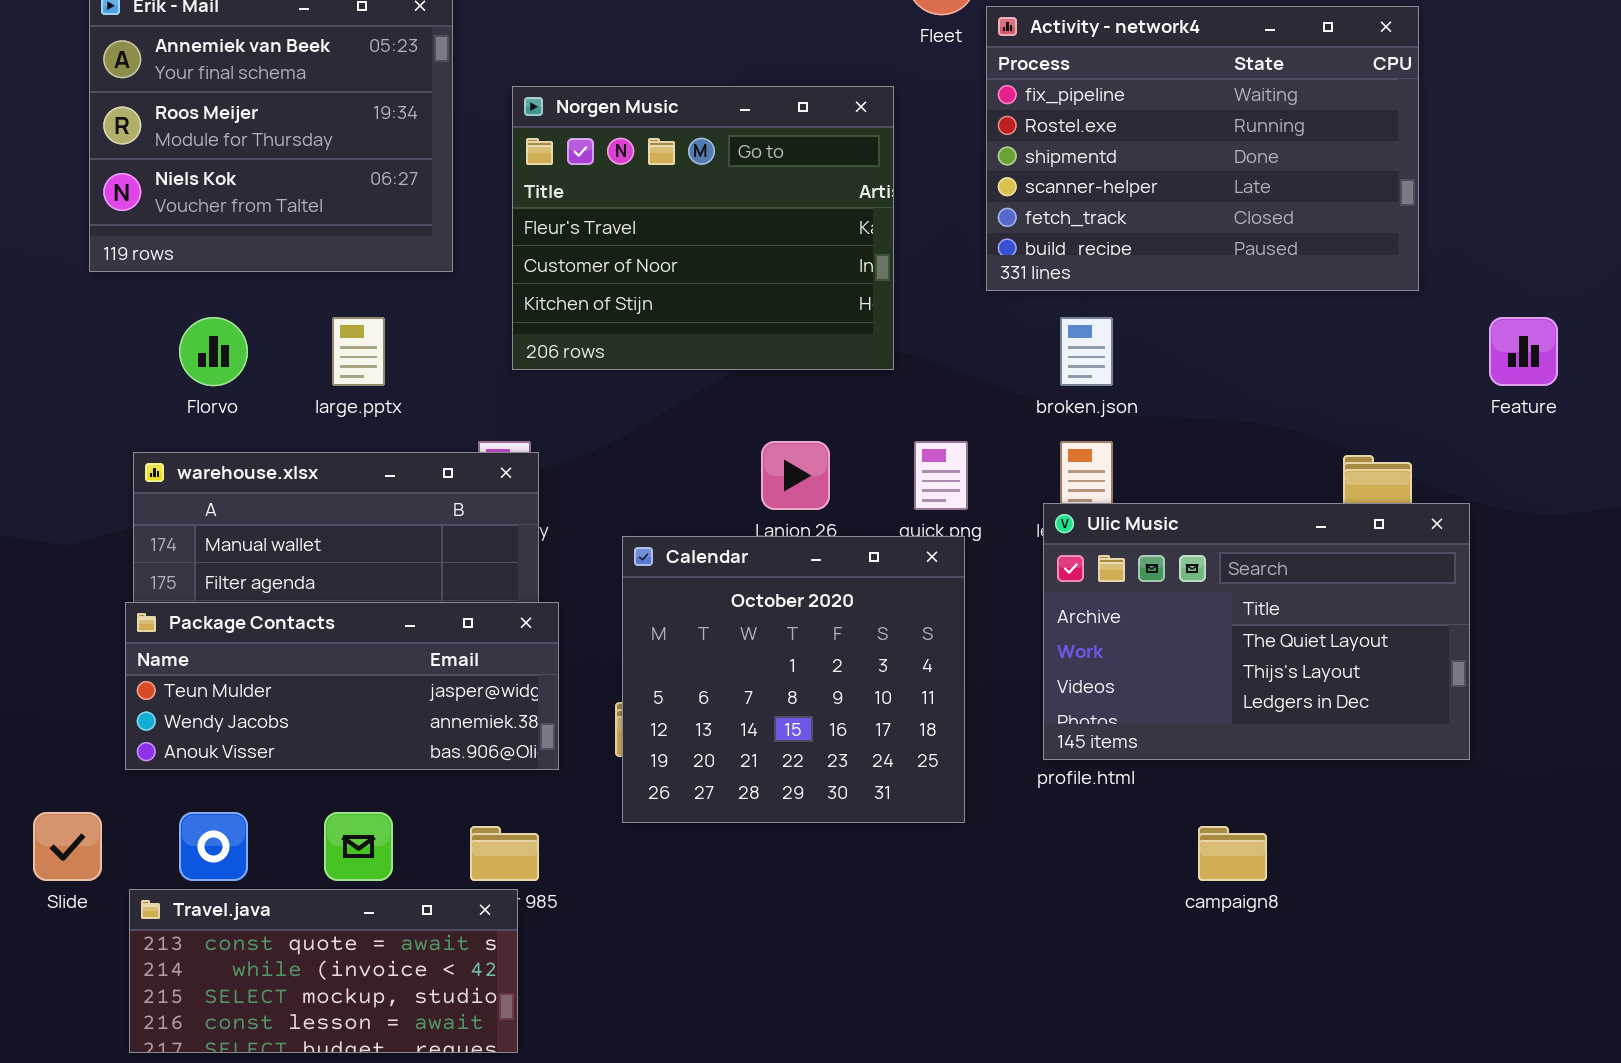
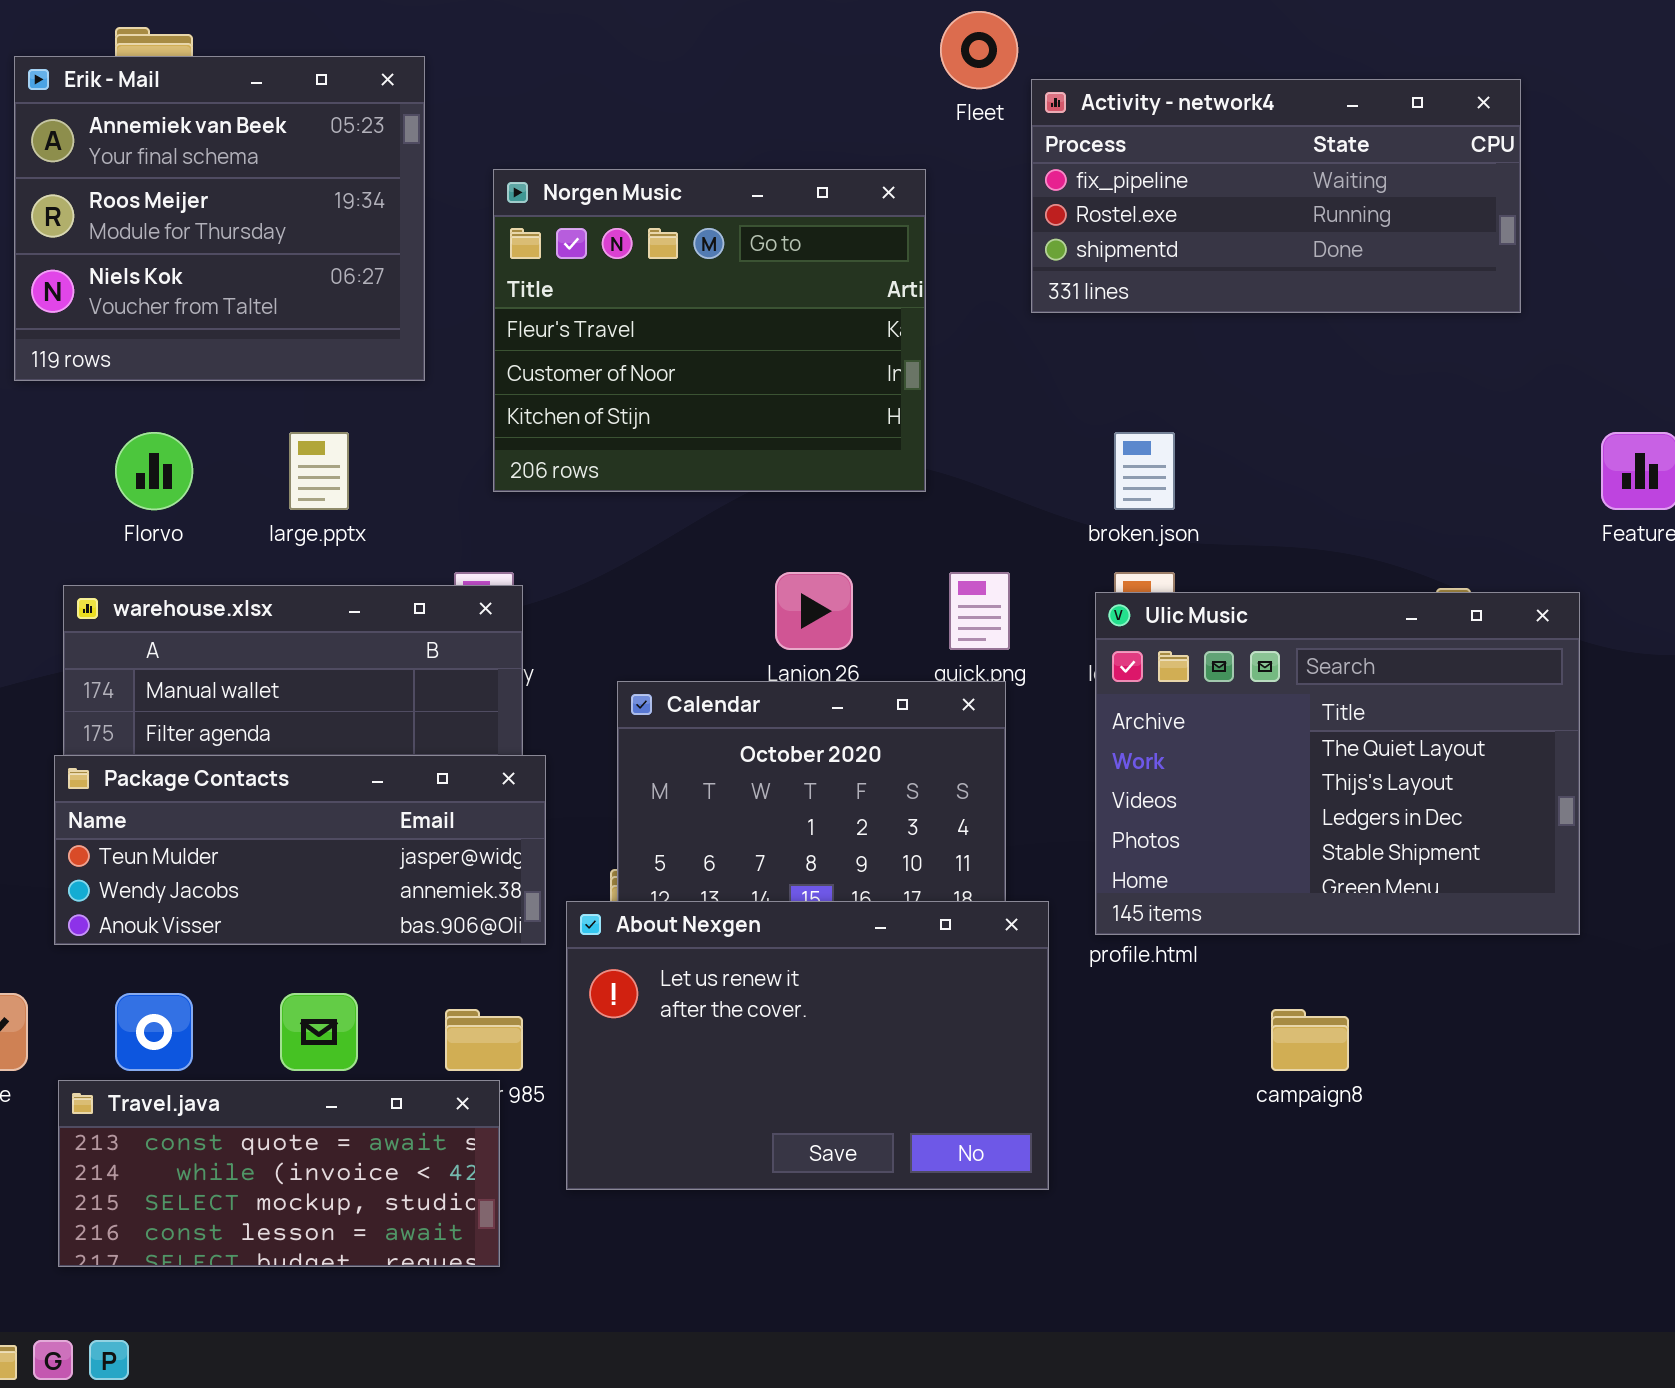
Activity - network4: [986,6,1419,291] -> [1031,79,1521,313], resized
Ulic Music: [1043,503,1470,760] -> [1095,592,1580,935], resized
About Nexgen: none -> [566,901,1049,1190], opened

